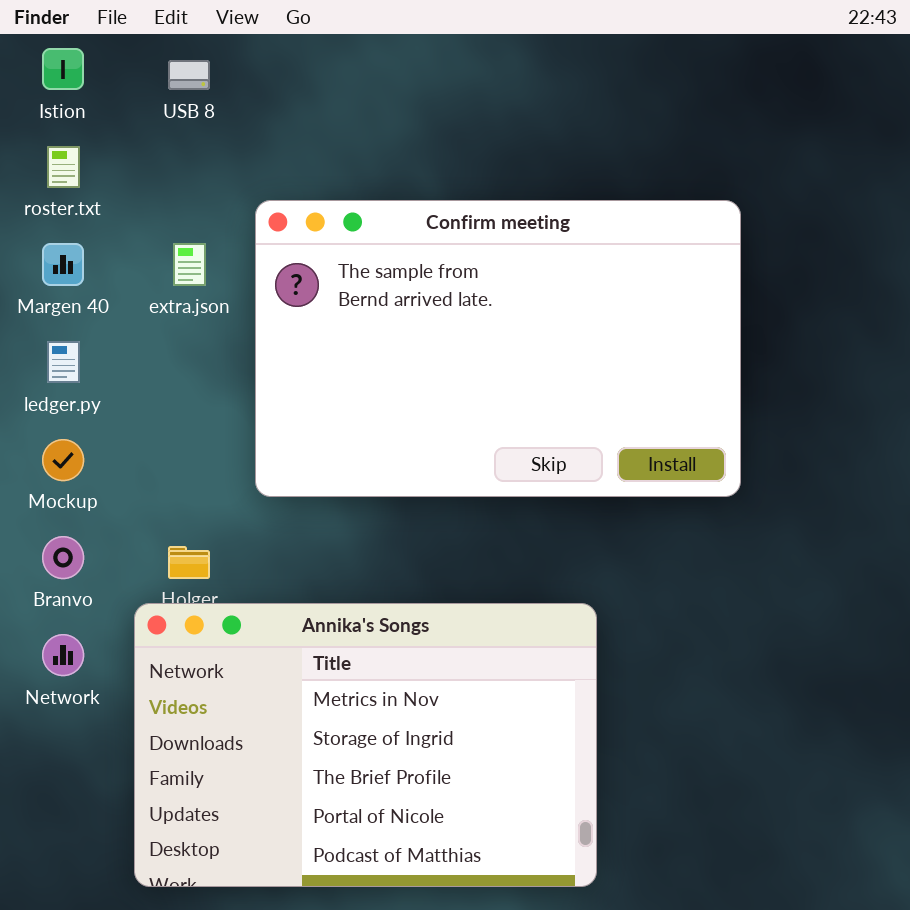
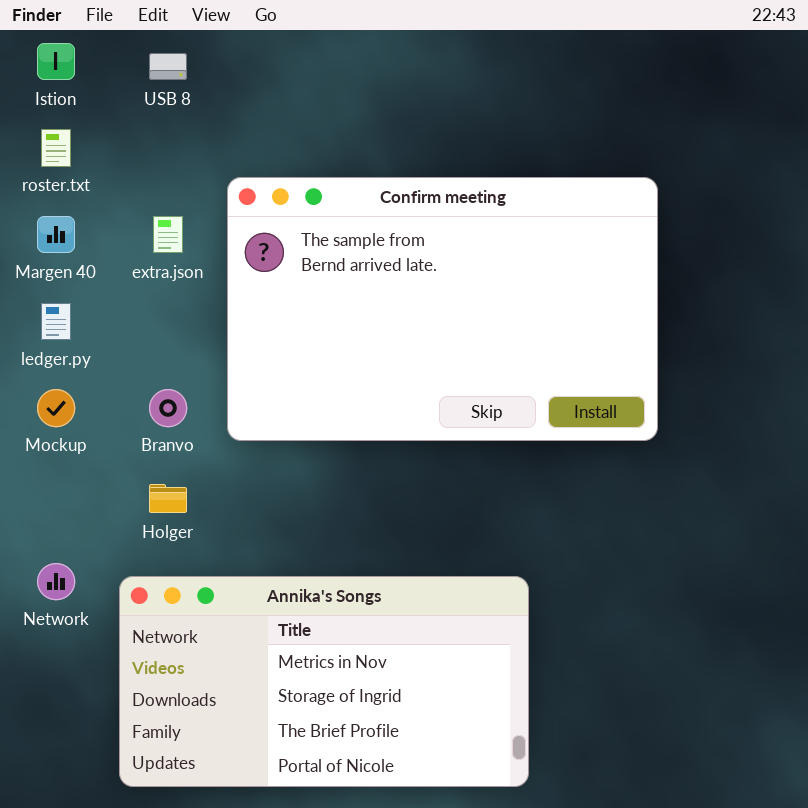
Branvo: [42,536,84,579] -> [149,389,187,427], moved
Annika's Songs: [134,603,597,887] -> [119,576,529,787], resized

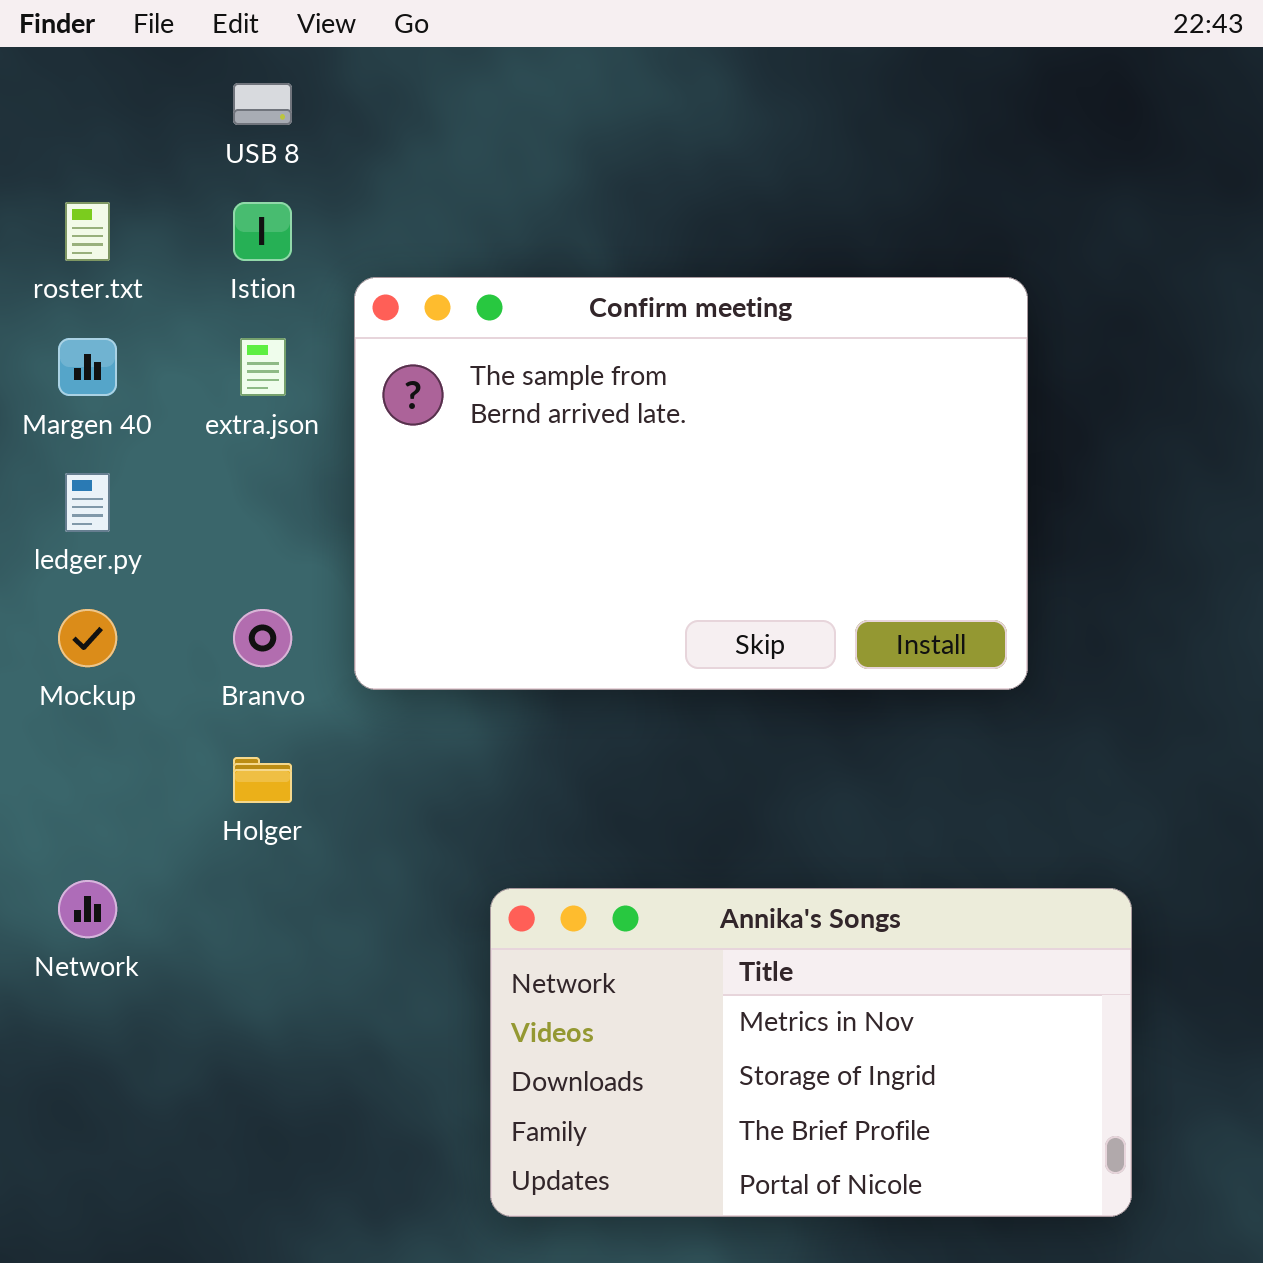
Istion: [37,43,75,80] -> [233,202,292,261], moved
Annika's Songs: [119,576,529,787] -> [490,888,1132,1217], moved

